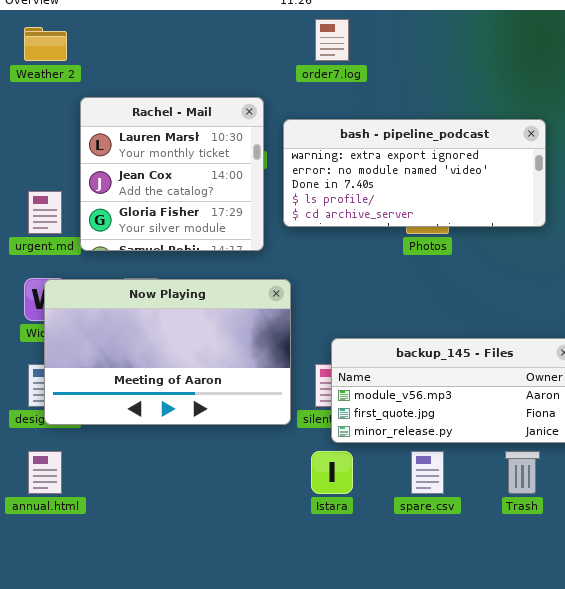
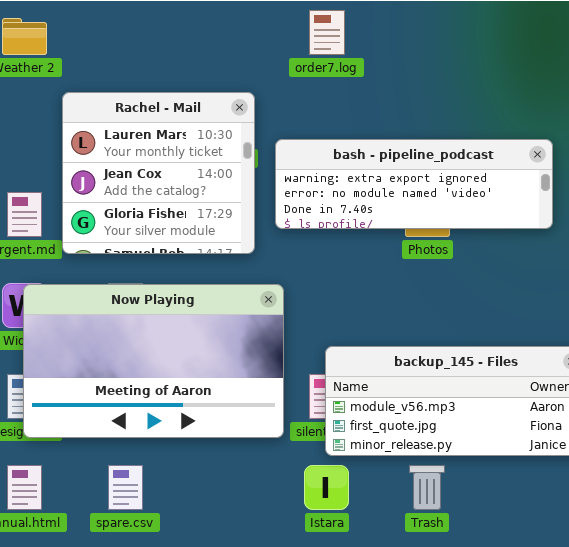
bash - pipeline_podcast: [283,119,546,227] -> [275,139,553,229], resized
spare.csv: [411,451,444,494] -> [108,465,143,510], moved
Trash: [505,451,540,494] -> [409,465,445,510], moved

